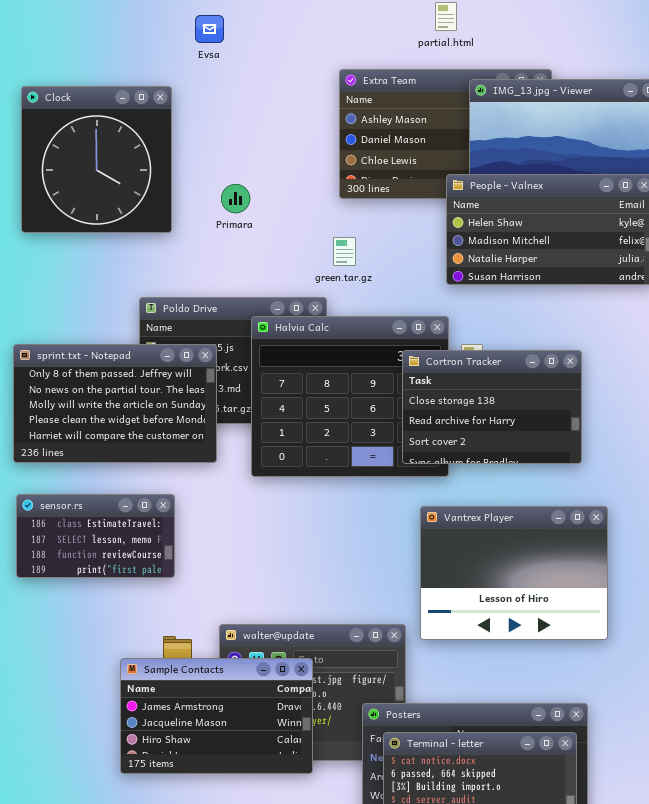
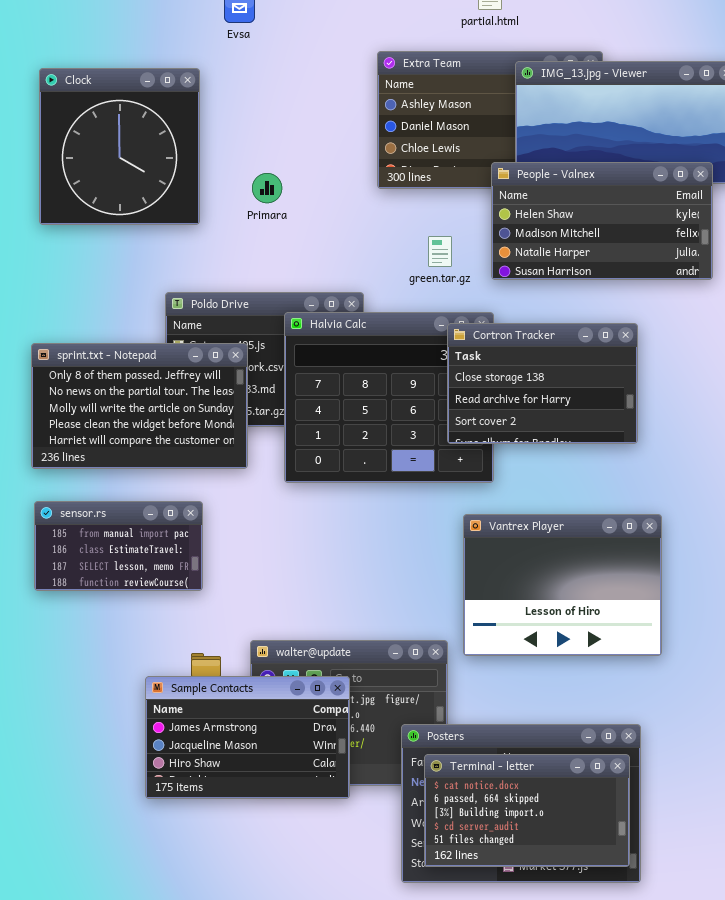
green.tar.gz: [333,237,356,266] -> [428,236,452,267], moved
Cortron Tracker: [402,350,582,464] -> [447,323,638,444], moved
sensor.rs: [16,494,175,578] -> [34,501,203,591], scrolled up 1 row

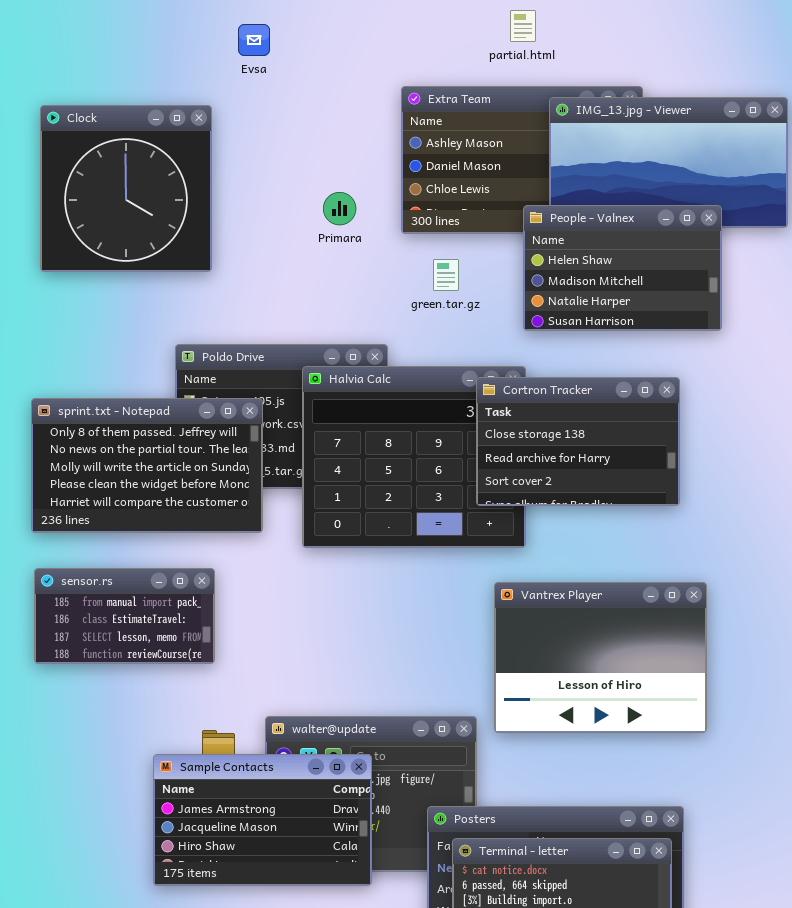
People - Valnex: [491,162,713,280] -> [523,205,722,331], resized
Primara: [252,173,282,203] -> [323,192,356,225], moved
green.tar.gz: [428,236,452,267] -> [433,259,459,291], moved

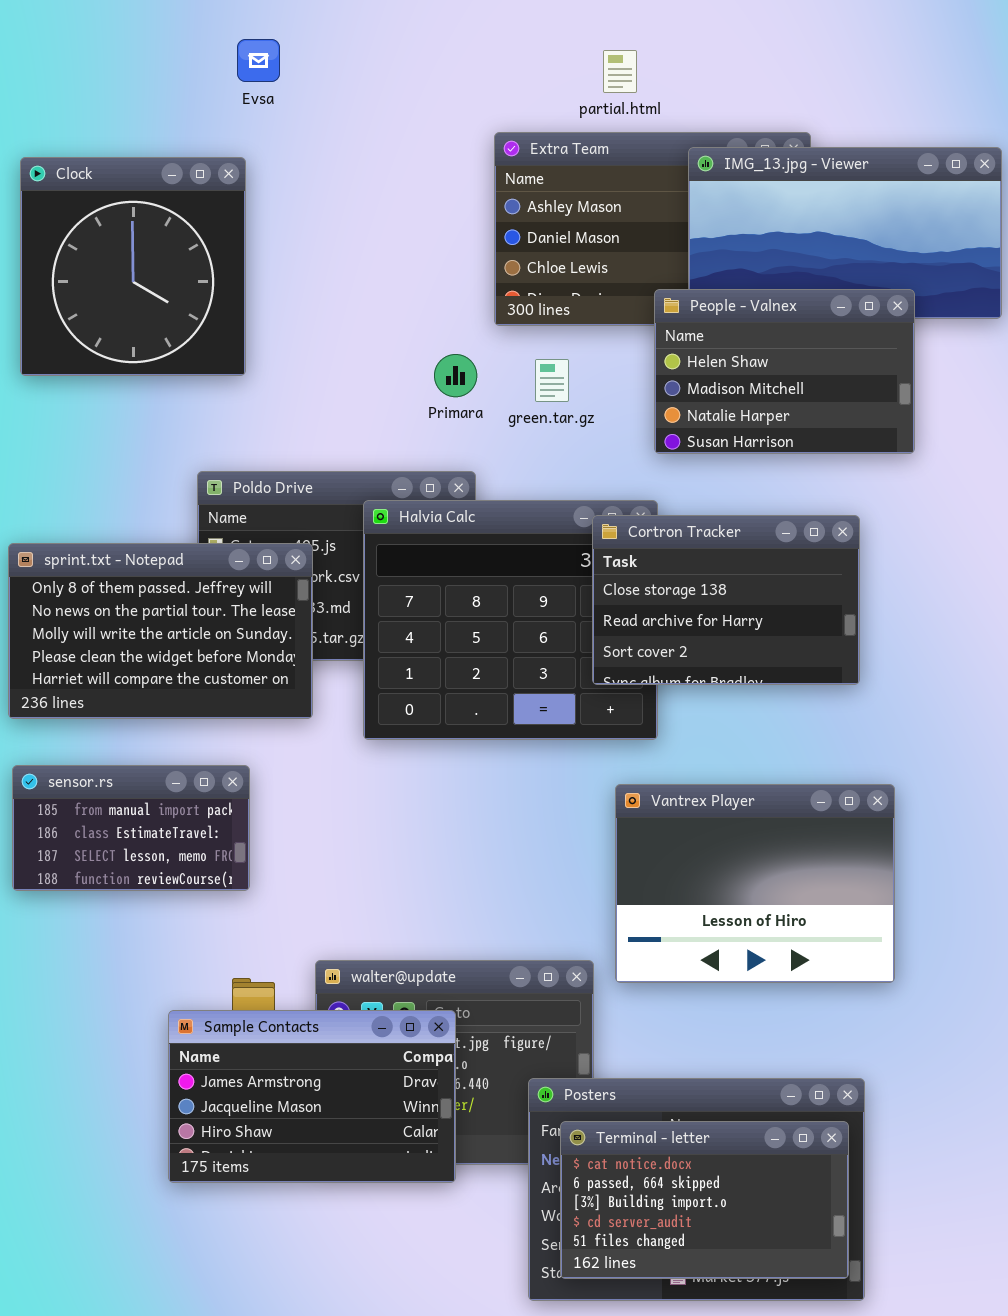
partial.html: [510,10,536,42] -> [603,50,637,93], moved
Evsa: [238,24,270,56] -> [237,39,280,82], moved
Primara: [323,192,356,225] -> [434,354,477,397], moved

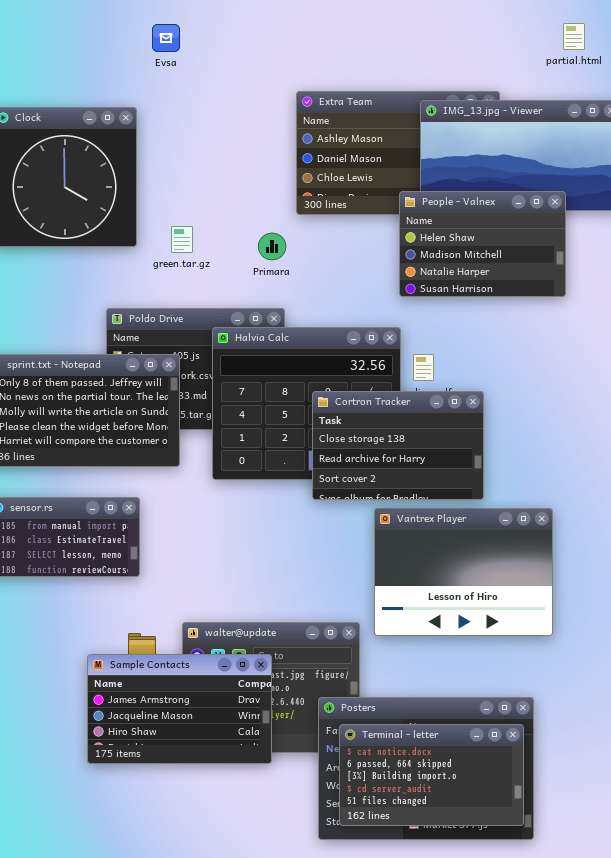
Evsa: [237,39,280,82] -> [152,24,180,52], moved
partial.html: [603,50,637,93] -> [563,23,585,50], moved
green.tar.gz: [535,359,569,402] -> [171,226,193,253], moved
Cortron Tracker: [592,515,860,685] -> [312,391,484,500], moved

